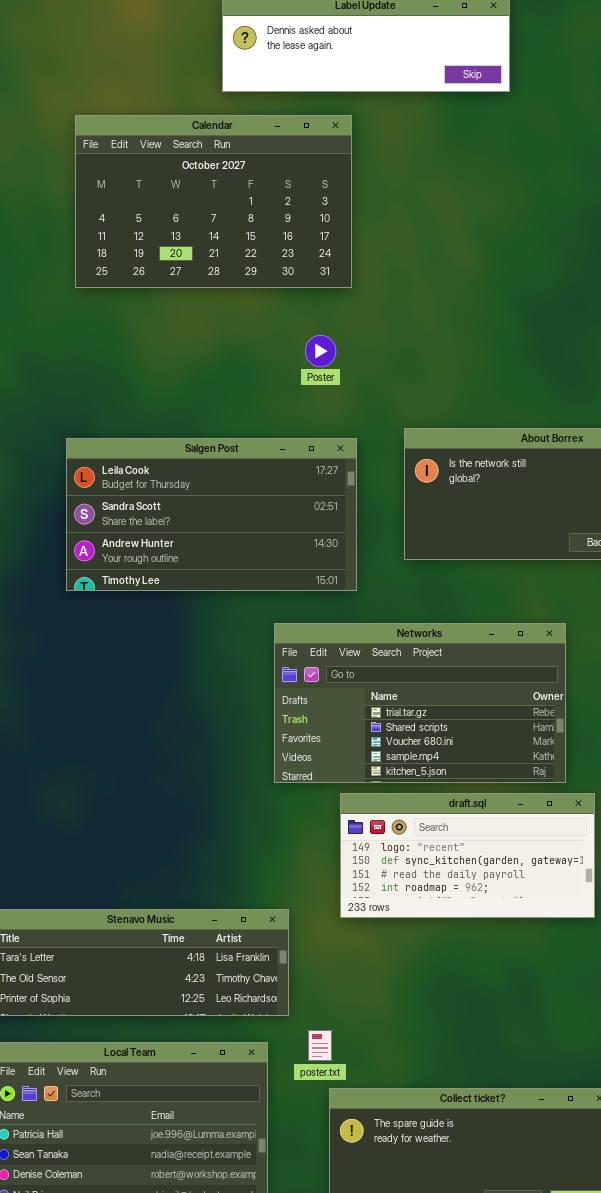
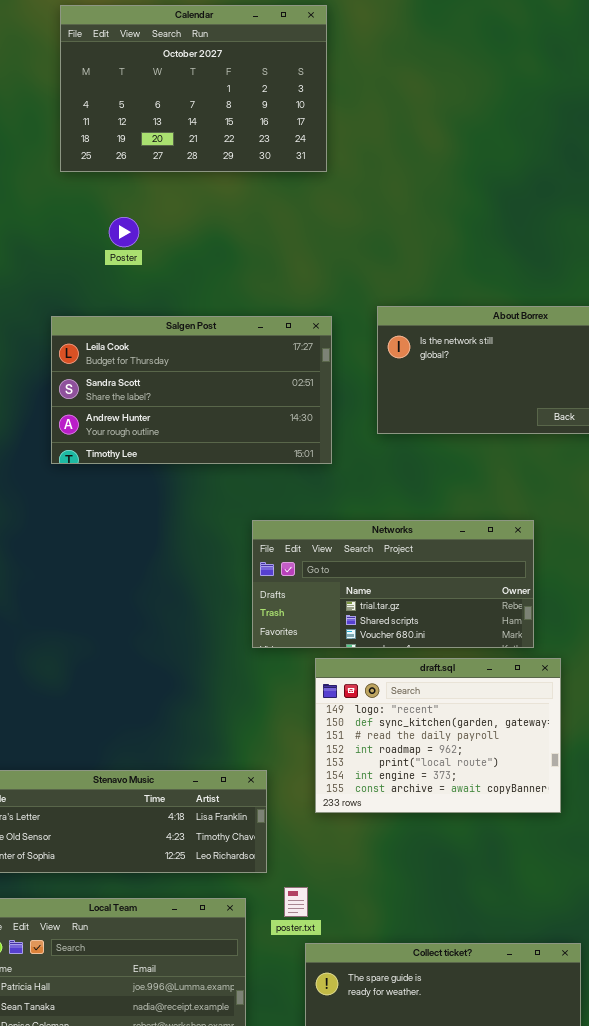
Poster: [305,335,336,367] -> [109,217,139,247], moved
Networks: [274,623,566,783] -> [252,520,534,648], resized
draft.sql: [340,793,595,918] -> [315,658,561,813], resized

